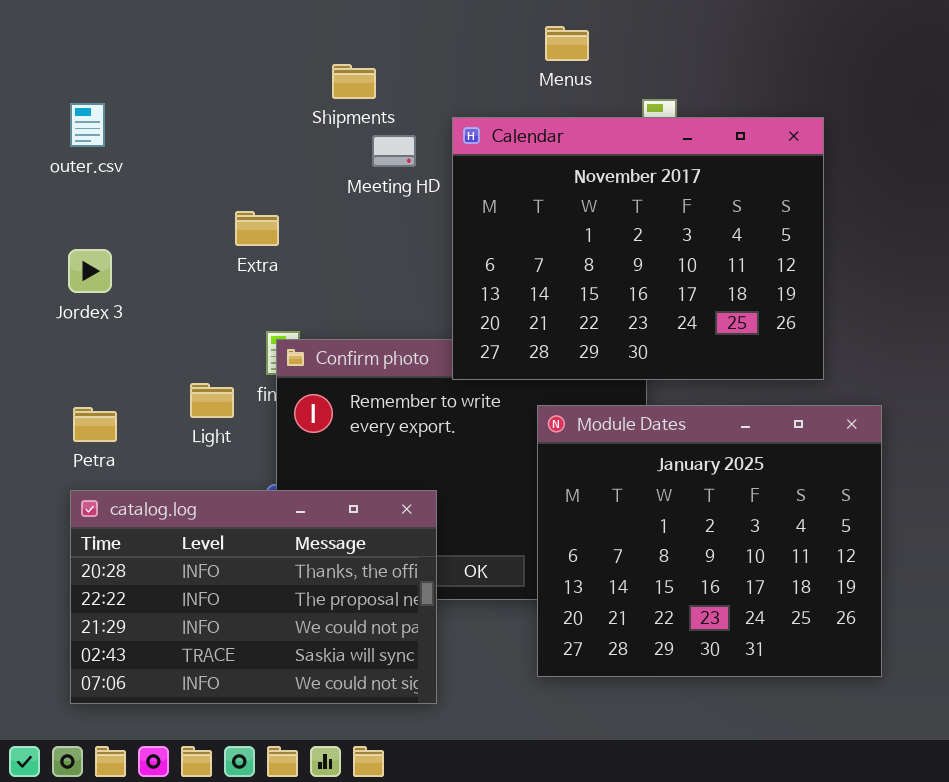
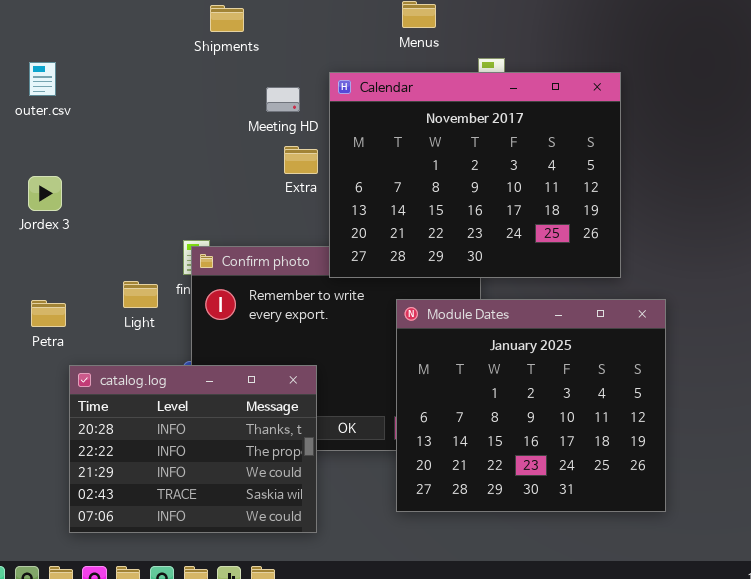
Shipments: [332,64,376,99] -> [210,5,244,32], moved
Extra: [235,211,279,246] -> [284,146,318,174], moved
catalog.log: [70,490,437,704] -> [69,365,317,533], resized

